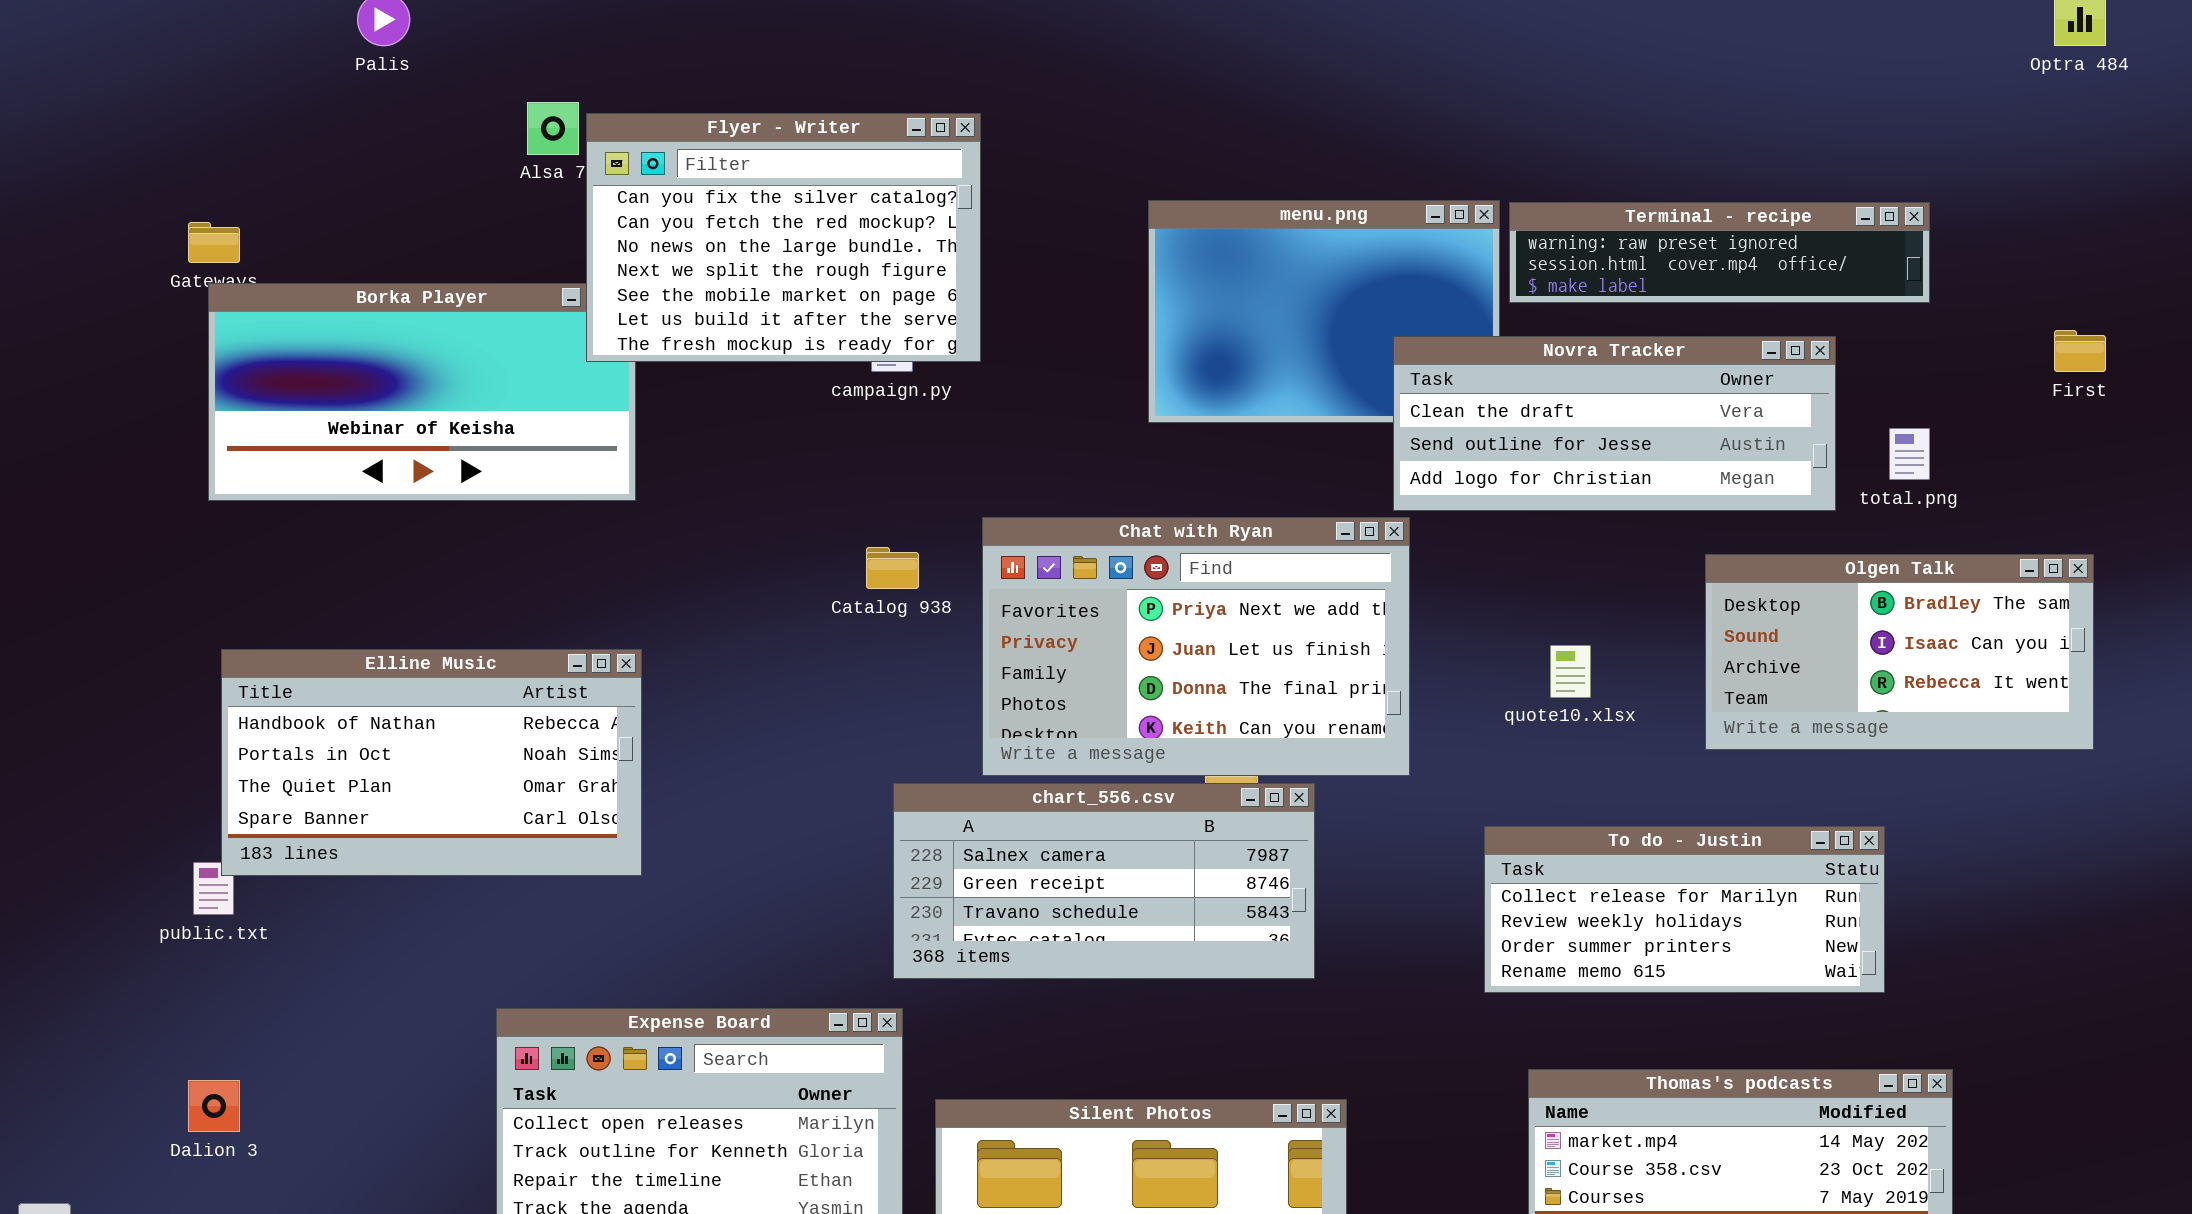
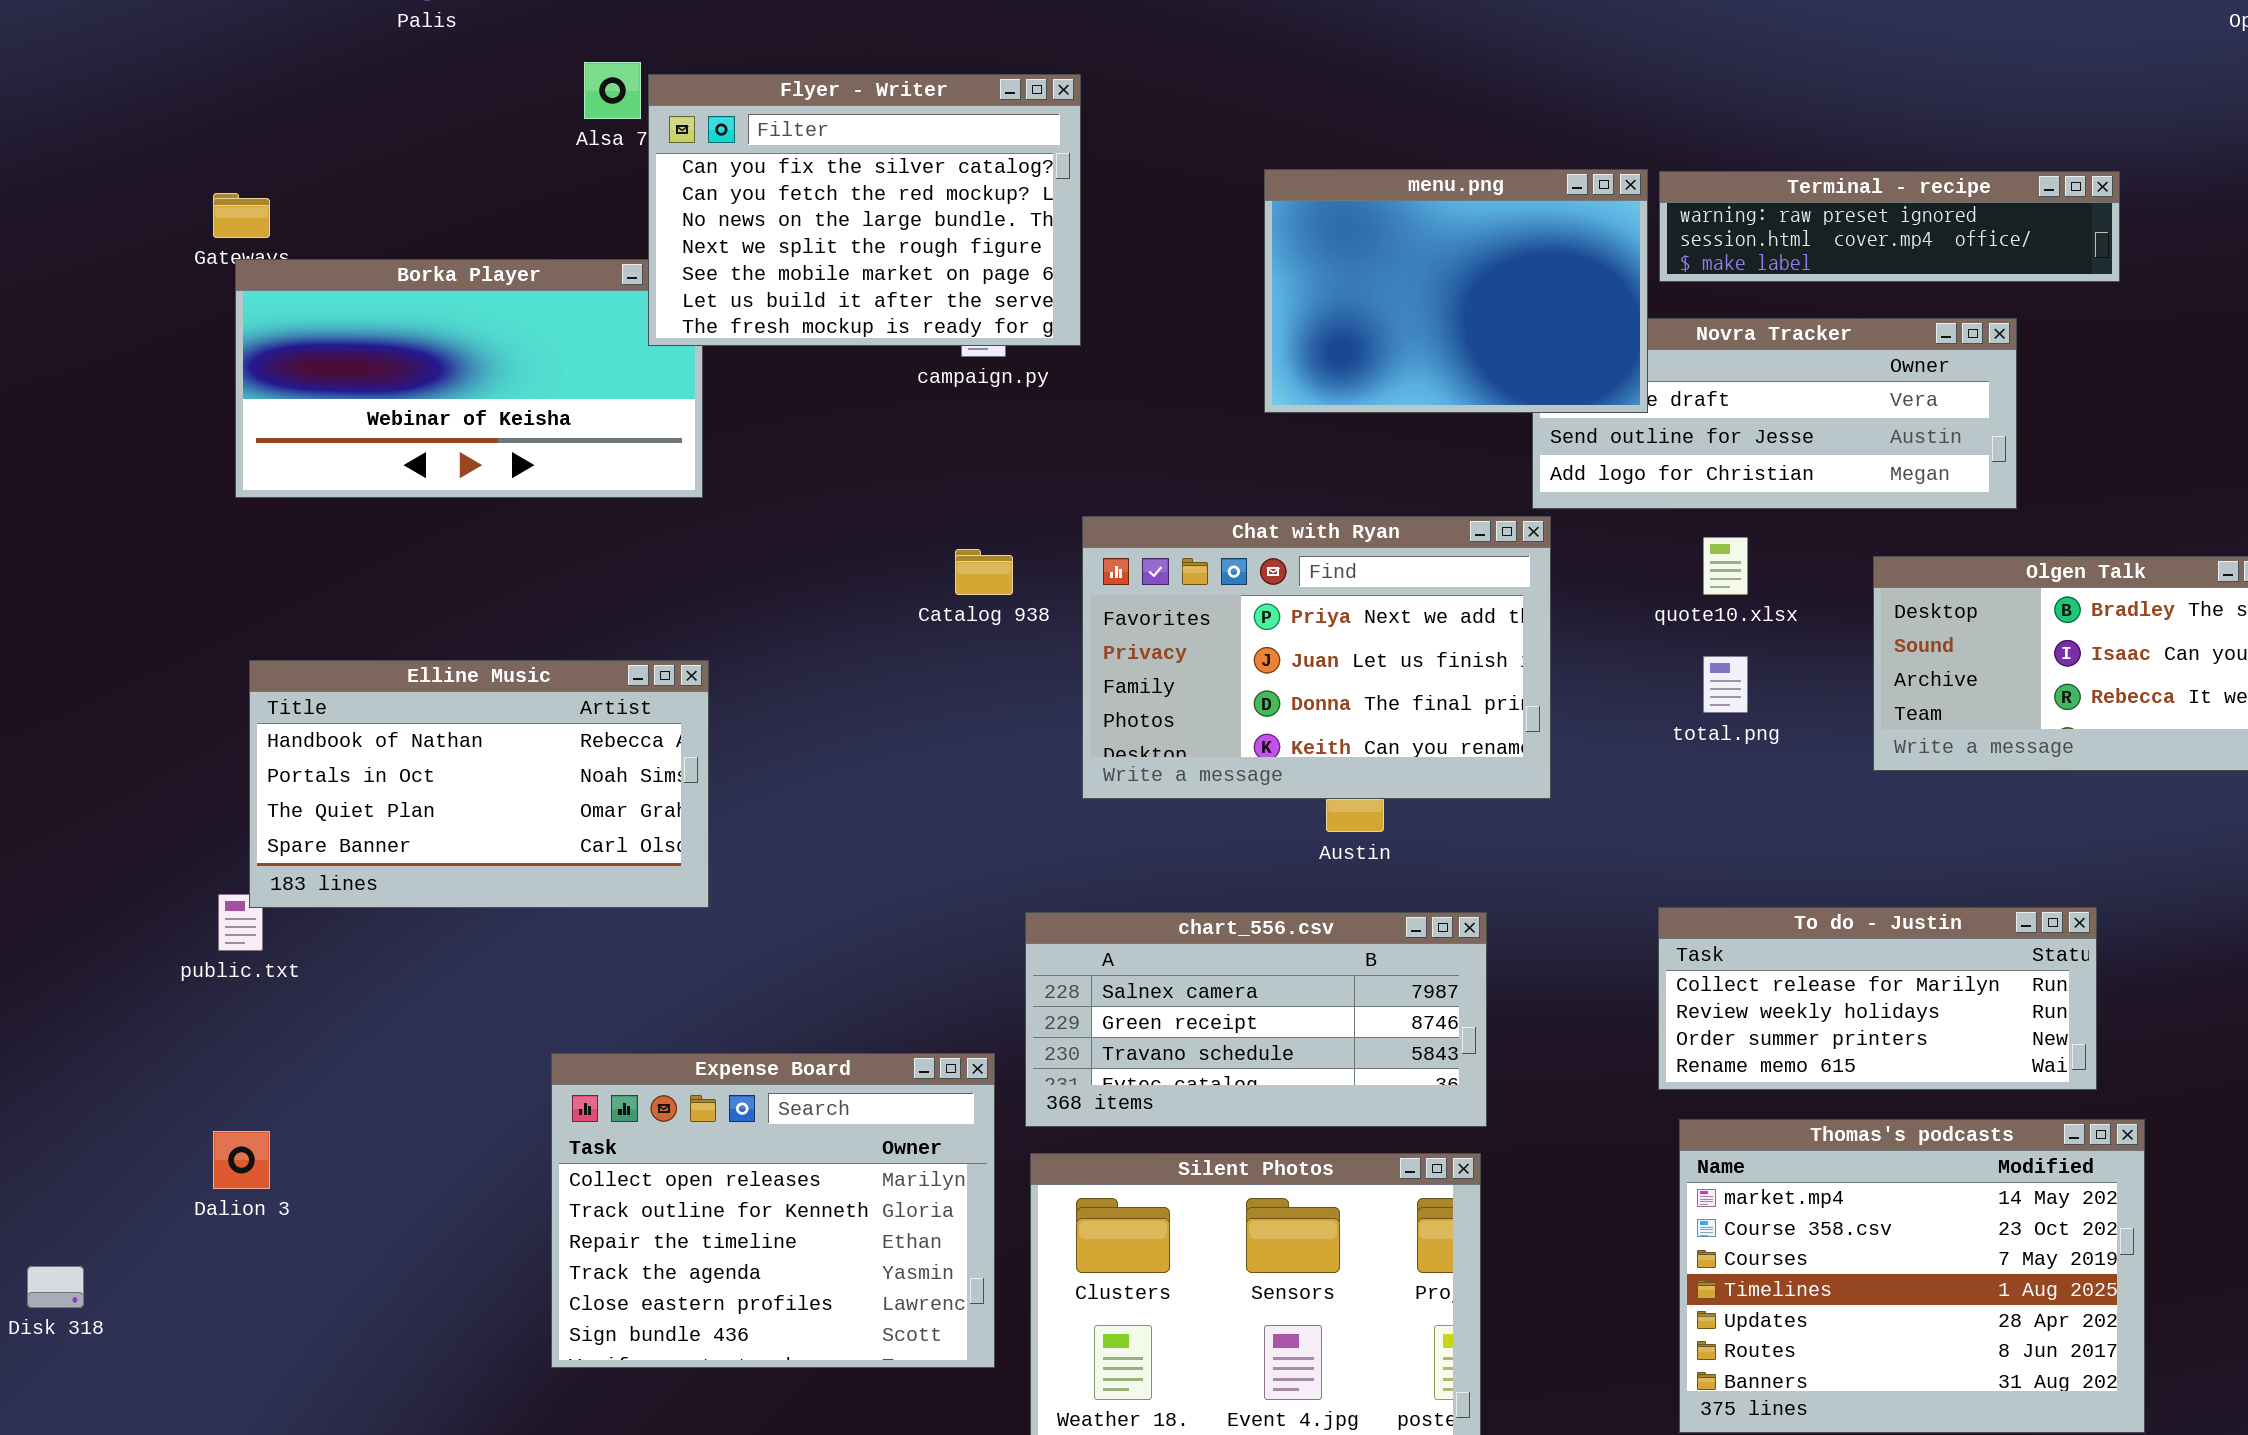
menu.png: [1148,200,1500,423] -> [1264,169,1648,413], raised
total.png: [1889,428,1930,480] -> [1703,656,1748,713], moved
quote10.xlsx: [1550,645,1591,698] -> [1703,537,1748,595], moved
chart_556.csv: [893,783,1315,979] -> [1025,912,1487,1127], moved
To do - Justin: [1484,826,1885,993] -> [1658,907,2097,1090], moved

